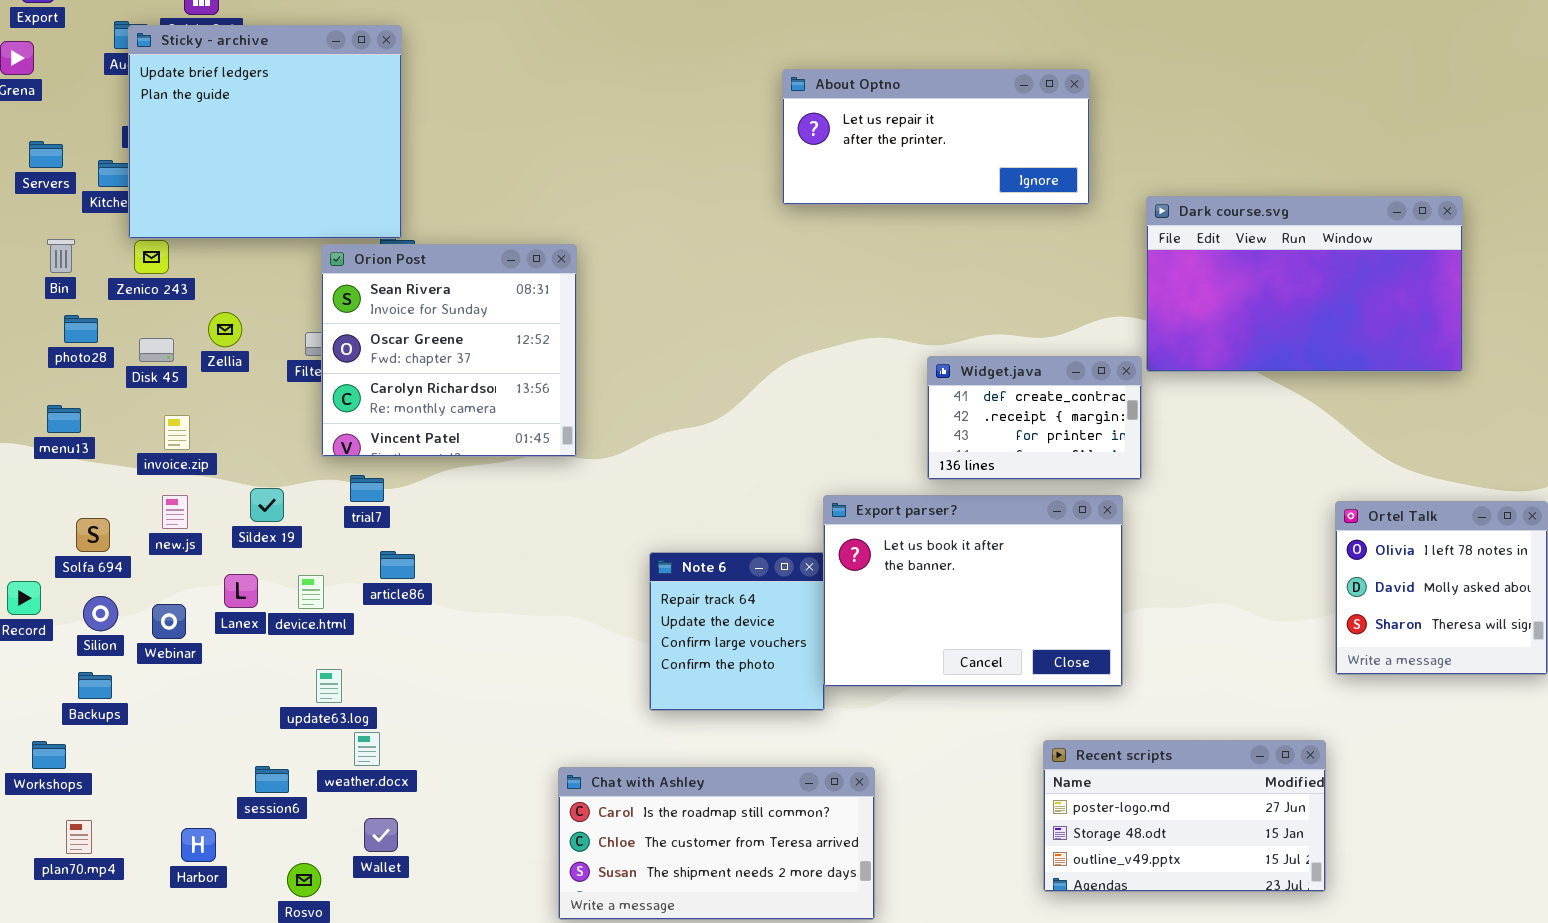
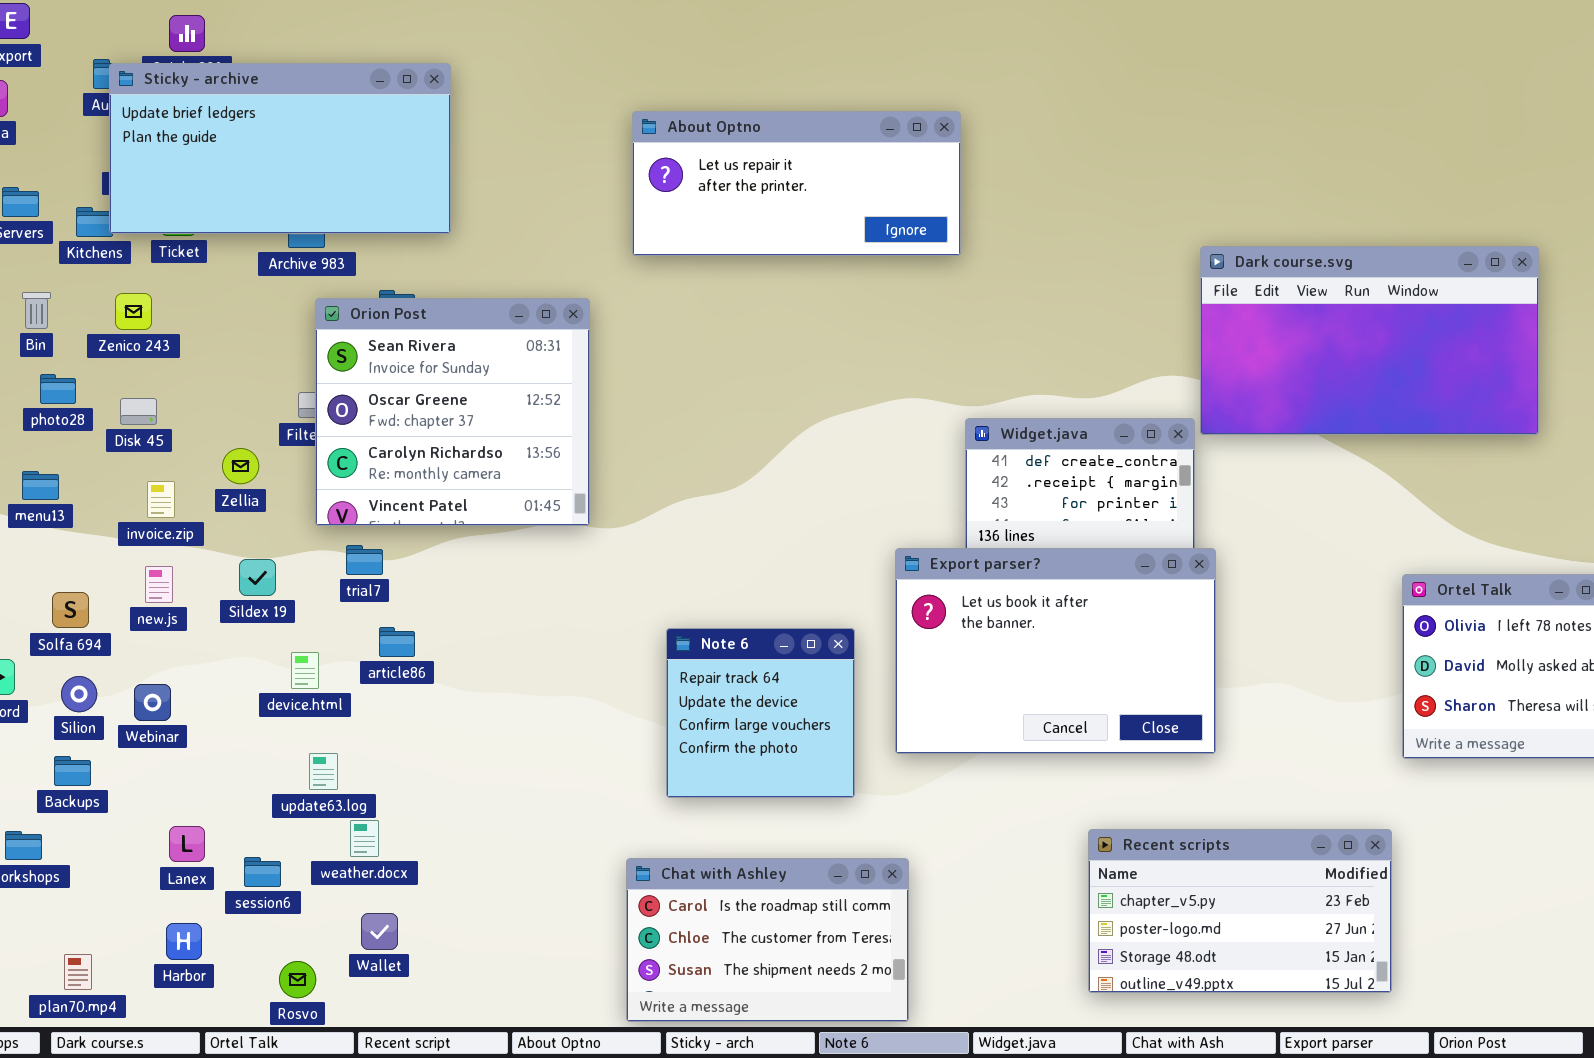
Sticky - archive: [128,25,402,239] -> [109,63,451,234], resized
About Optno: [782,69,1090,205] -> [632,111,961,256], moved
Zellia: [208,312,242,347] -> [222,448,259,484], moved
Export parser?: [823,495,1123,687] -> [895,548,1216,754], moved
Lanex: [224,574,258,608] -> [169,826,205,862], moved
Recent scripts: [1043,740,1326,892] -> [1088,829,1392,993], scrolled up 1 row
Chat with Ashley: [558,767,875,920] -> [626,858,909,1022], resized
plan70.mp4: [66,820,92,854] -> [64,954,92,990], moved

